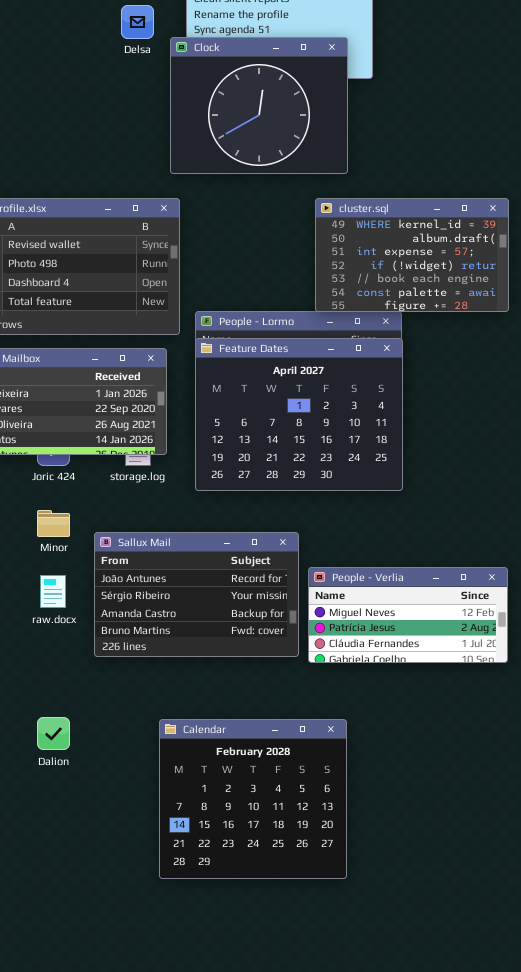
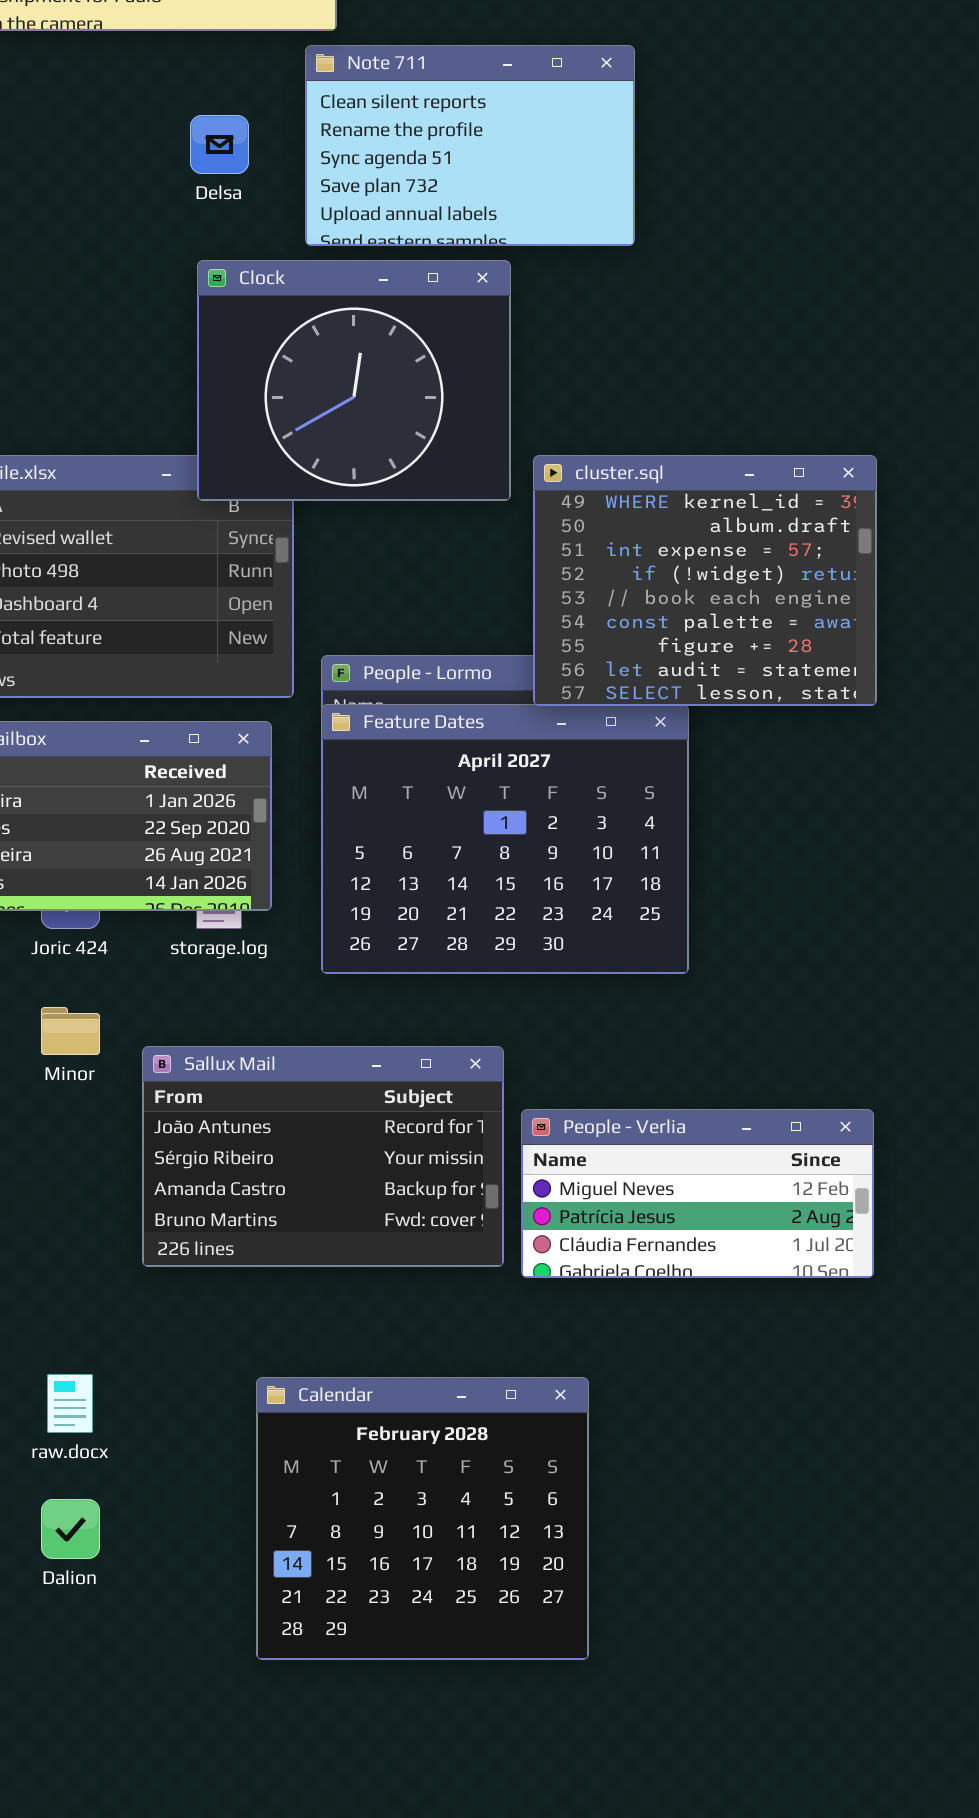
Clock: [170,37,348,174] -> [197,260,511,501], moved
cluster.sql: [315,198,509,312] -> [533,455,877,706], resized
raw.docx: [40,575,66,608] -> [47,1374,93,1433], moved
Dalion: [37,717,70,750] -> [41,1499,100,1559], moved

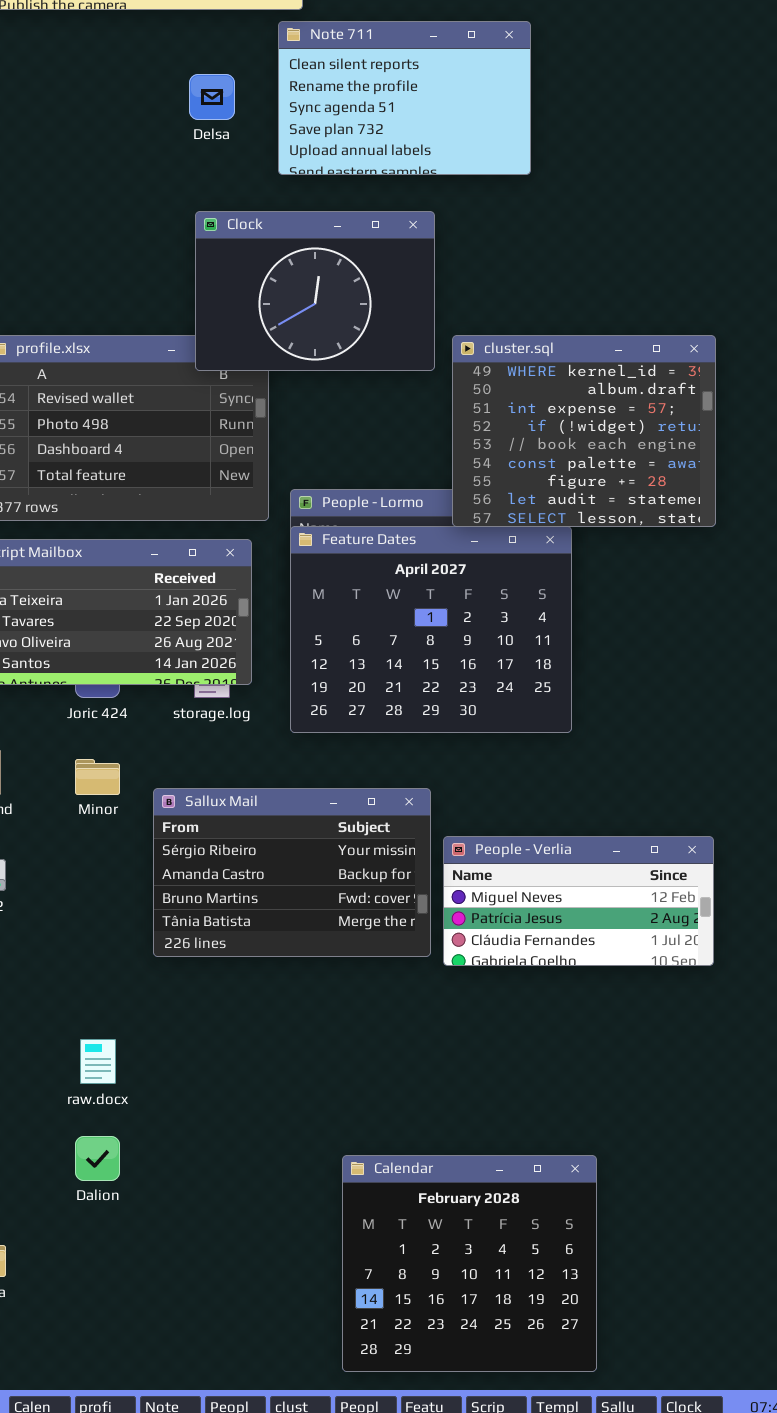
Clock: [197,260,511,501] -> [195,211,435,371], resized
Sallux Mail: [142,1046,504,1267] -> [153,788,431,957], scrolled down 1 row
Calendar: [256,1377,589,1660] -> [342,1155,597,1372], moved

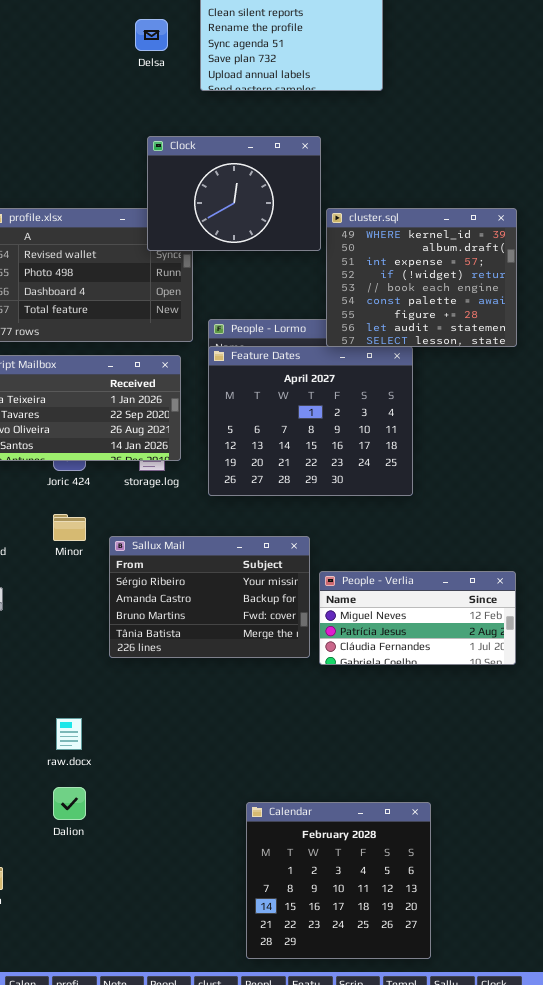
Clock: [195,211,435,371] -> [147,136,321,251], moved

